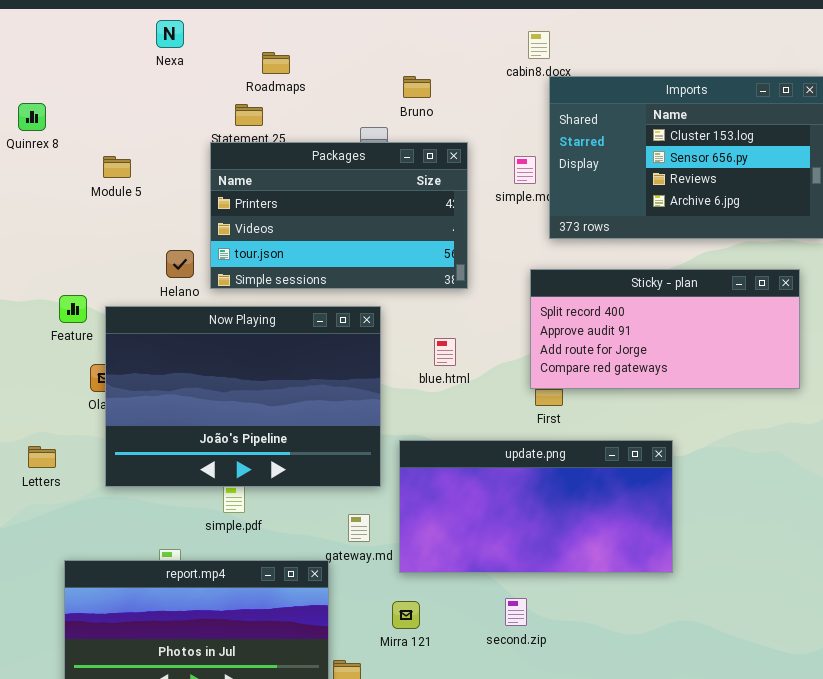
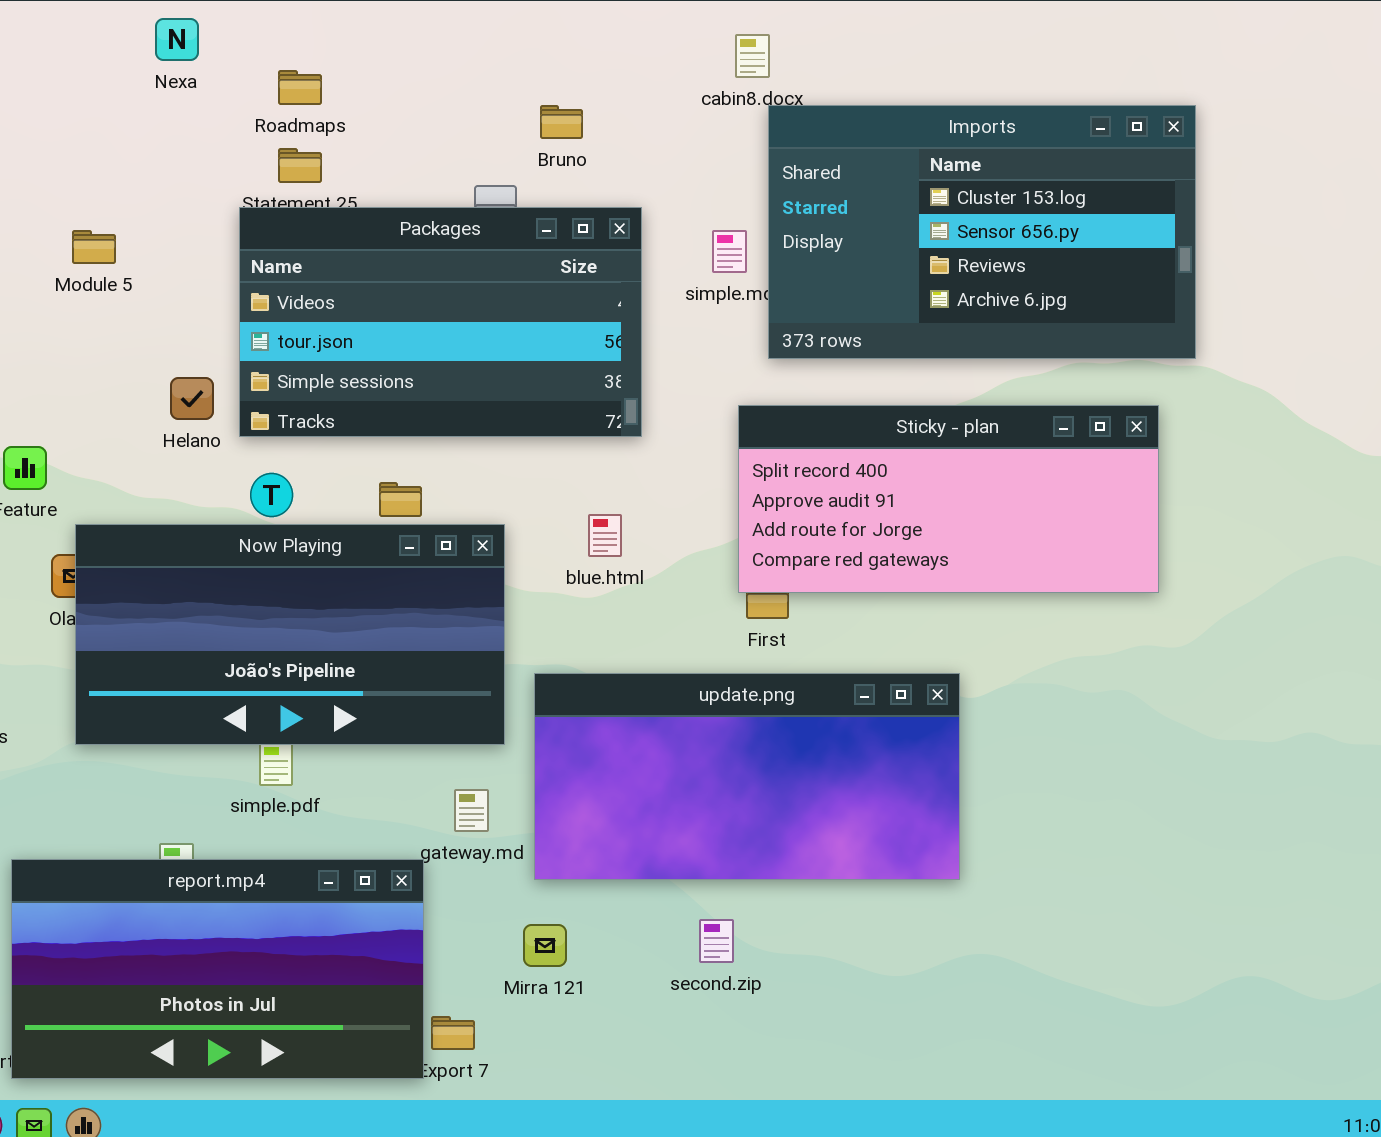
Roadmaps: [262,52,290,74] -> [278,70,322,105], moved
Packages: [210,142,468,289] -> [239,207,642,437], scrolled down 1 row
Now Playing: [105,306,381,487] -> [75,524,505,745], resized

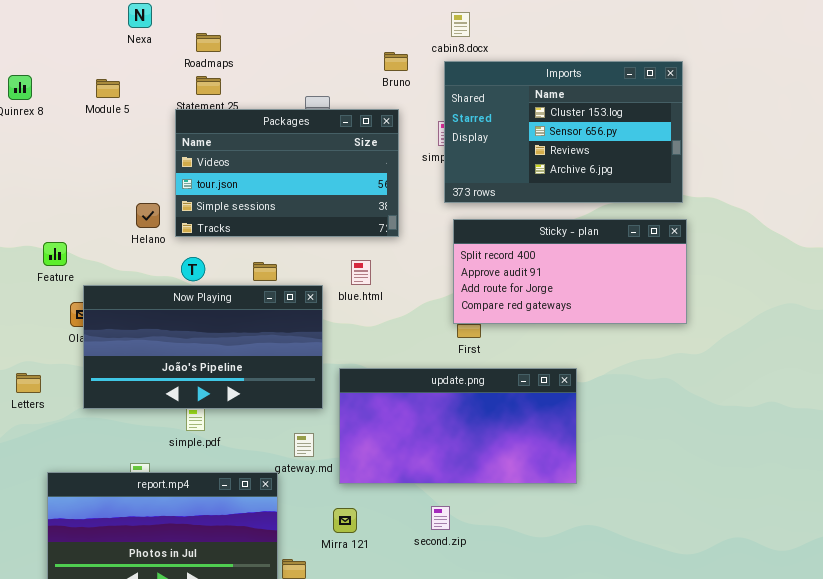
Bruno: [540,105,583,139] -> [384,52,408,71], moved
Imports: [768,105,1196,359] -> [444,61,683,203], moved
Module 5: [72,230,116,264] -> [96,79,120,98], moved
blue.html: [588,514,622,557] -> [351,260,371,285], moved

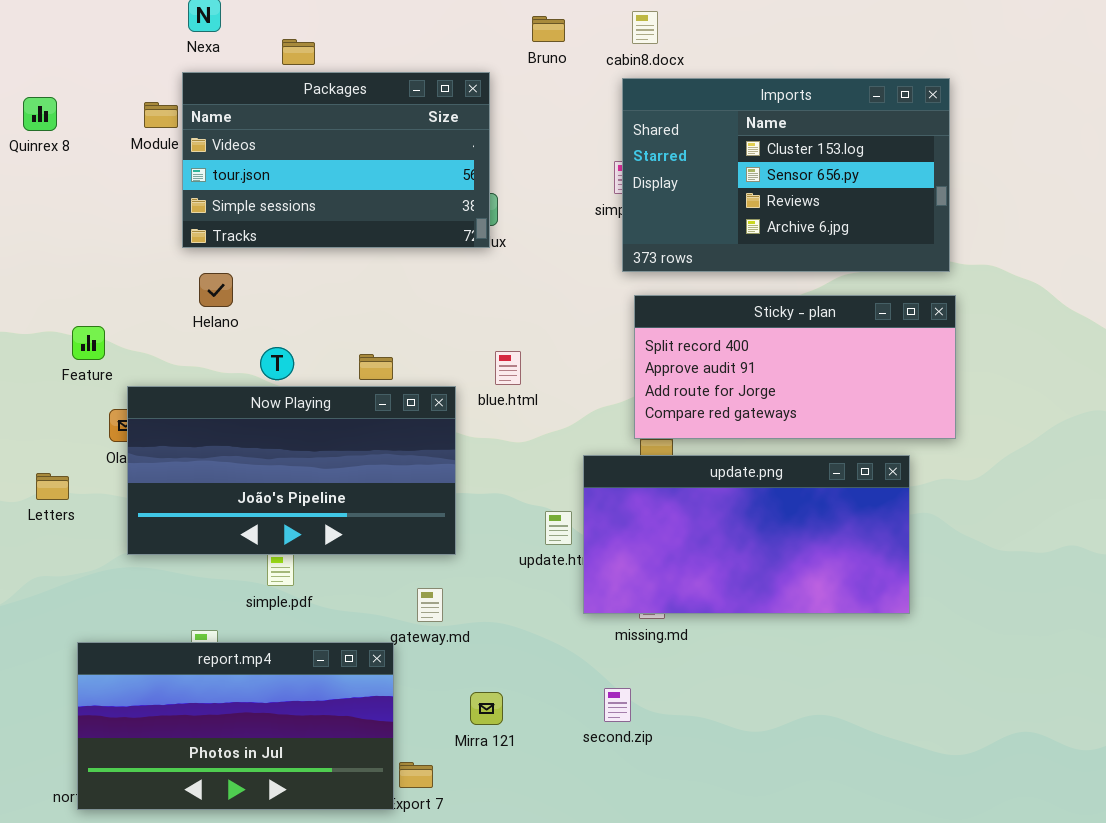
Bruno: [384,52,408,71] -> [532,16,565,42], moved
Packages: [175,109,399,237] -> [182,72,490,248], moved
update.png: [339,368,577,484] -> [583,455,910,614], moved
Letters: [16,373,41,393] -> [36,473,69,500], moved

